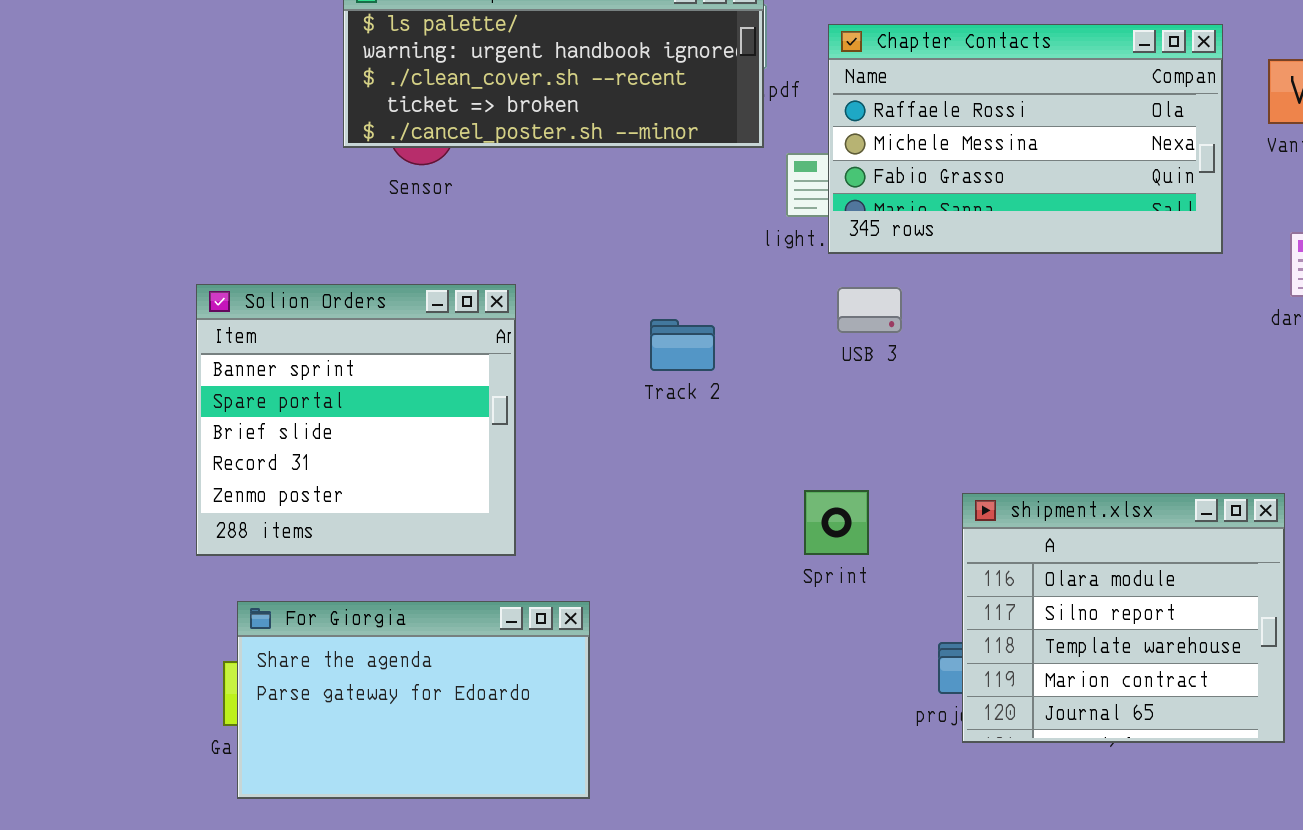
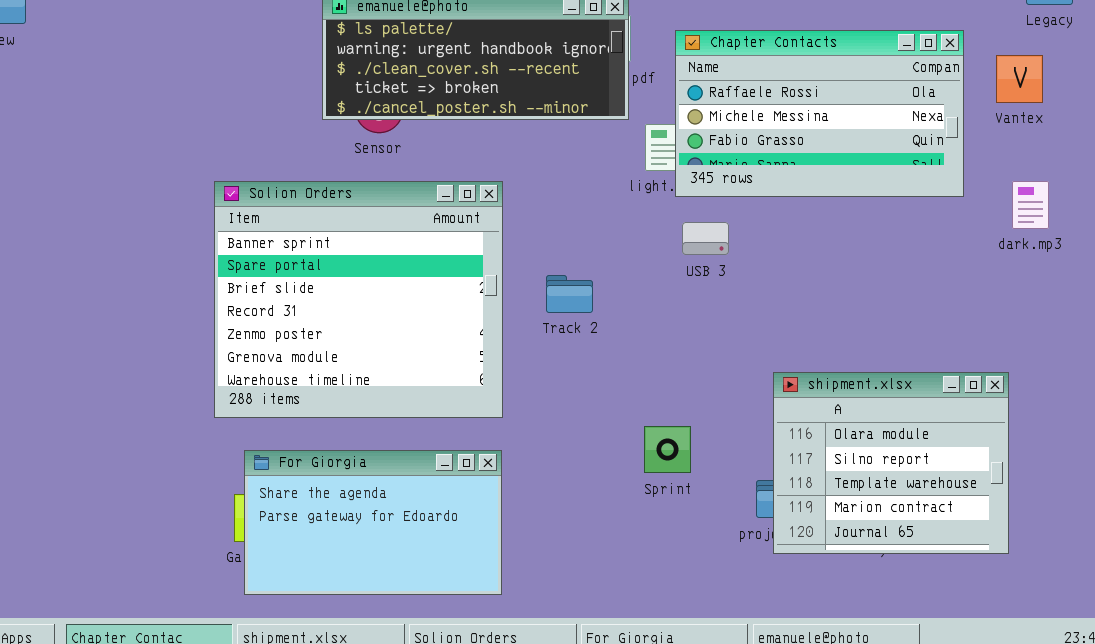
Solion Orders: [196,284,516,556] -> [214,181,503,418], resized
Track 2: [650,319,715,371] -> [546,275,593,313], moved
Sprint: [804,490,869,555] -> [644,426,691,473], moved

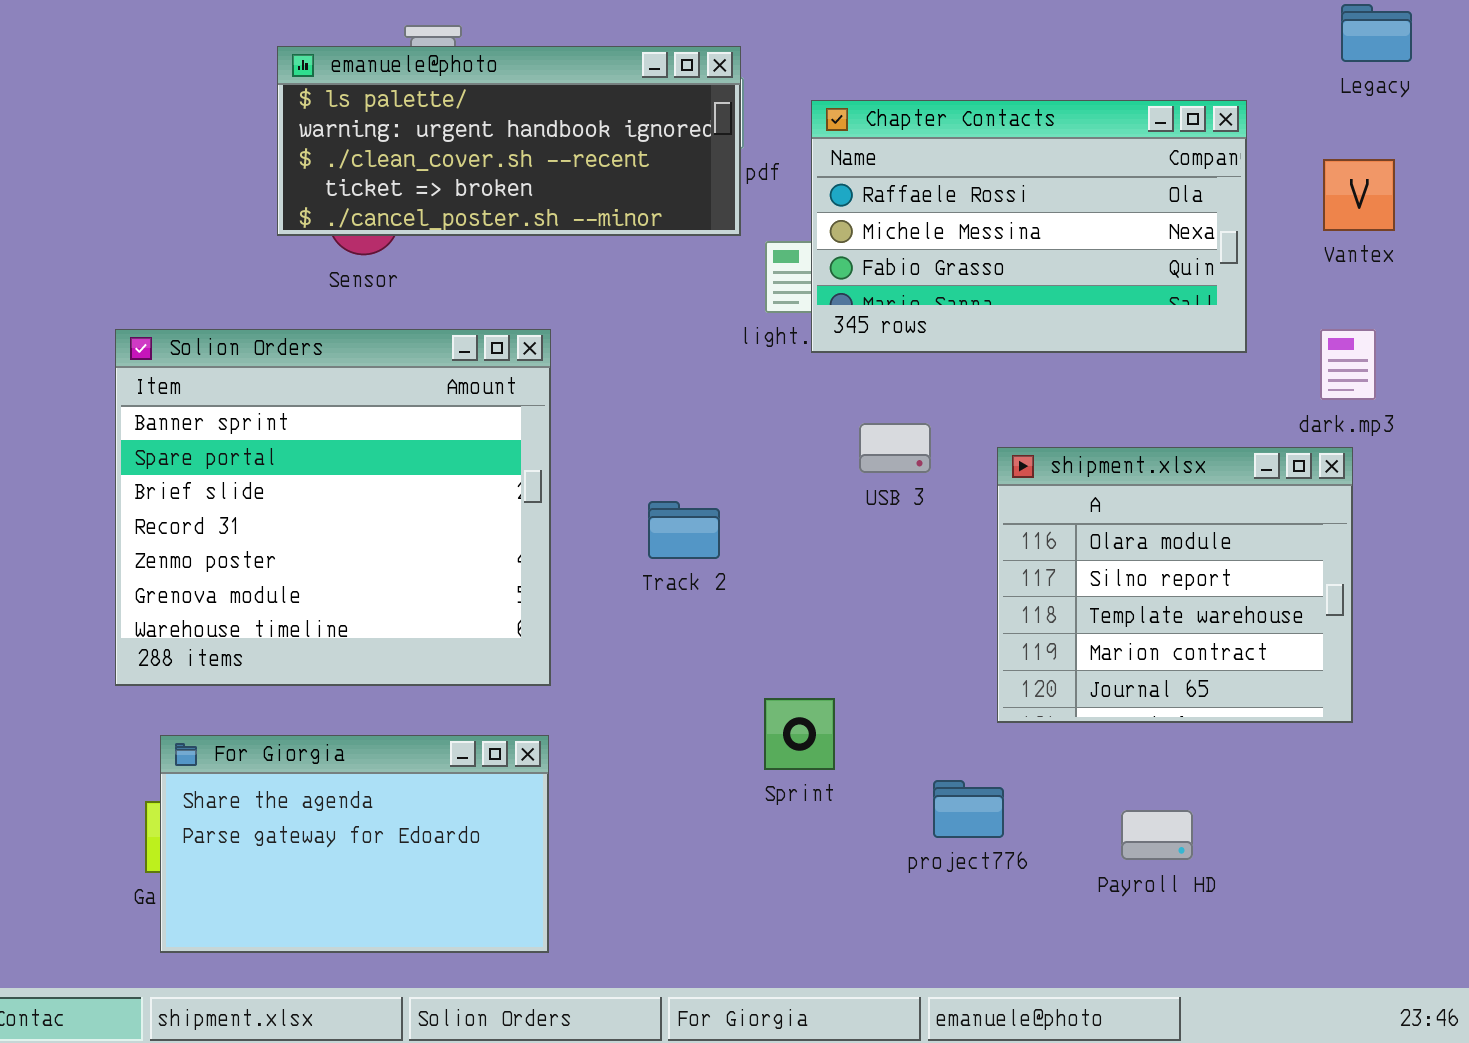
Vantex: [996,55,1043,103] -> [1323,159,1395,231], moved
USB 3: [682,222,729,255] -> [859,423,931,473], moved
Track 2: [546,275,593,313] -> [648,501,720,559], moved
shipment.xlsx: [773,372,1009,554] -> [997,447,1353,723], moved

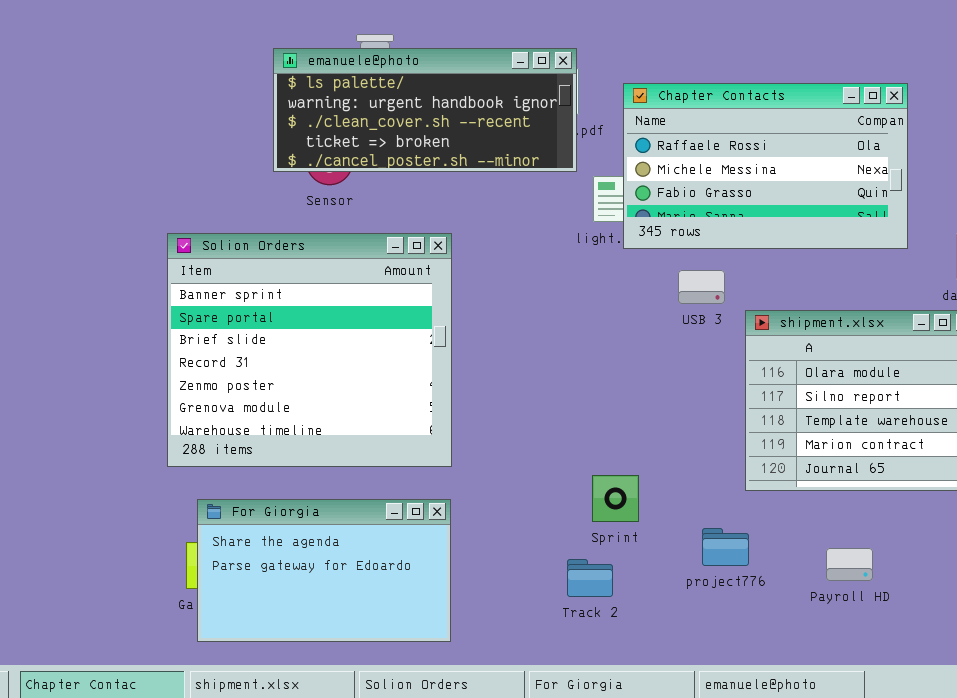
USB 3: [859,423,931,473] -> [678,270,725,304], moved
Track 2: [648,501,720,559] -> [567,559,613,597], moved

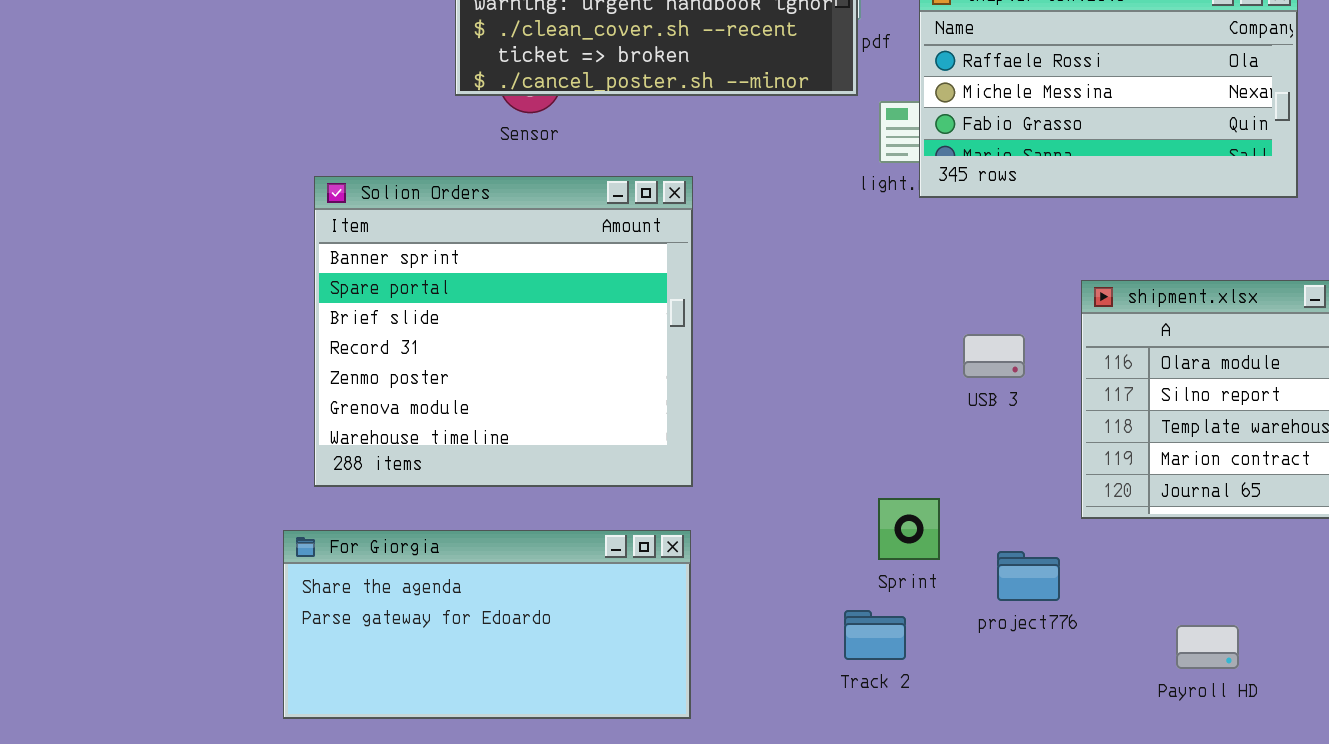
USB 3: [678,270,725,304] -> [963,334,1025,378], moved
For Giorgia: [197,499,451,642] -> [283,530,691,719], resized
project776: [702,528,749,566] -> [997,551,1060,601], moved
Payroll HD: [826,548,873,581] -> [1176,625,1239,669], moved

